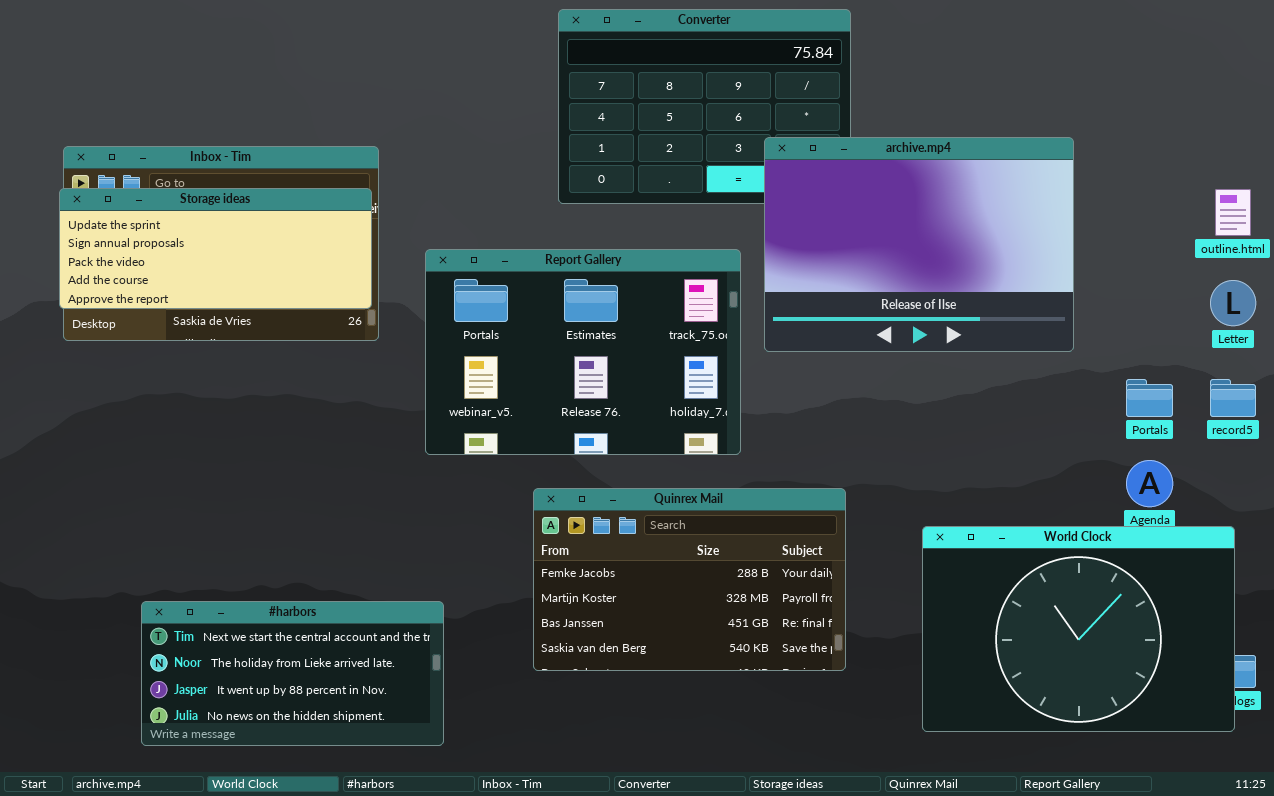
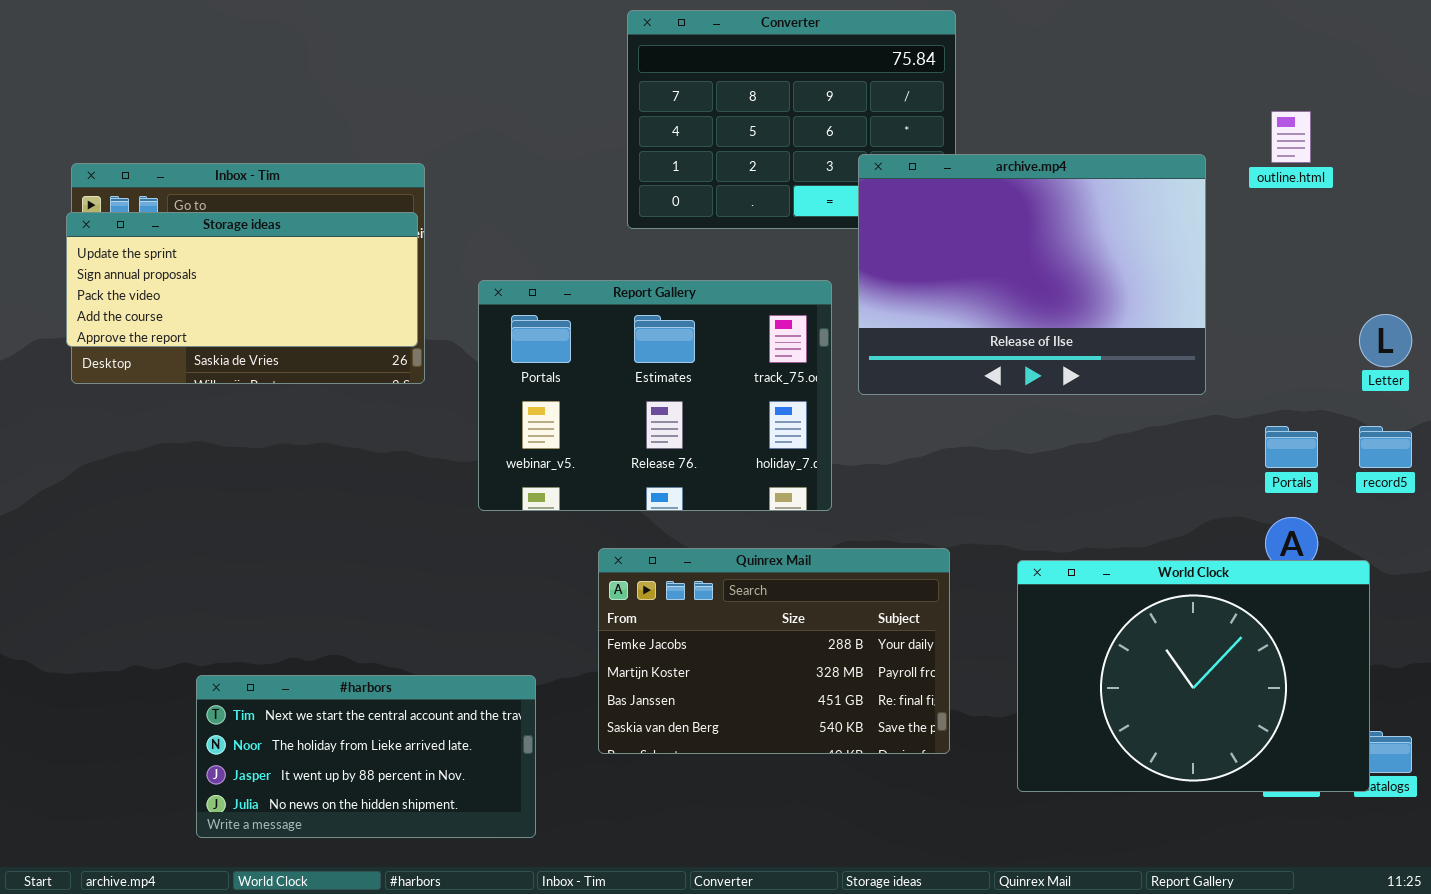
outline.html: [1215,189,1251,236] -> [1271,111,1311,163], moved
World Clock: [922,526,1235,732] -> [1017,560,1370,792], moved
#harbors: [141,601,444,746] -> [196,675,536,838], moved

